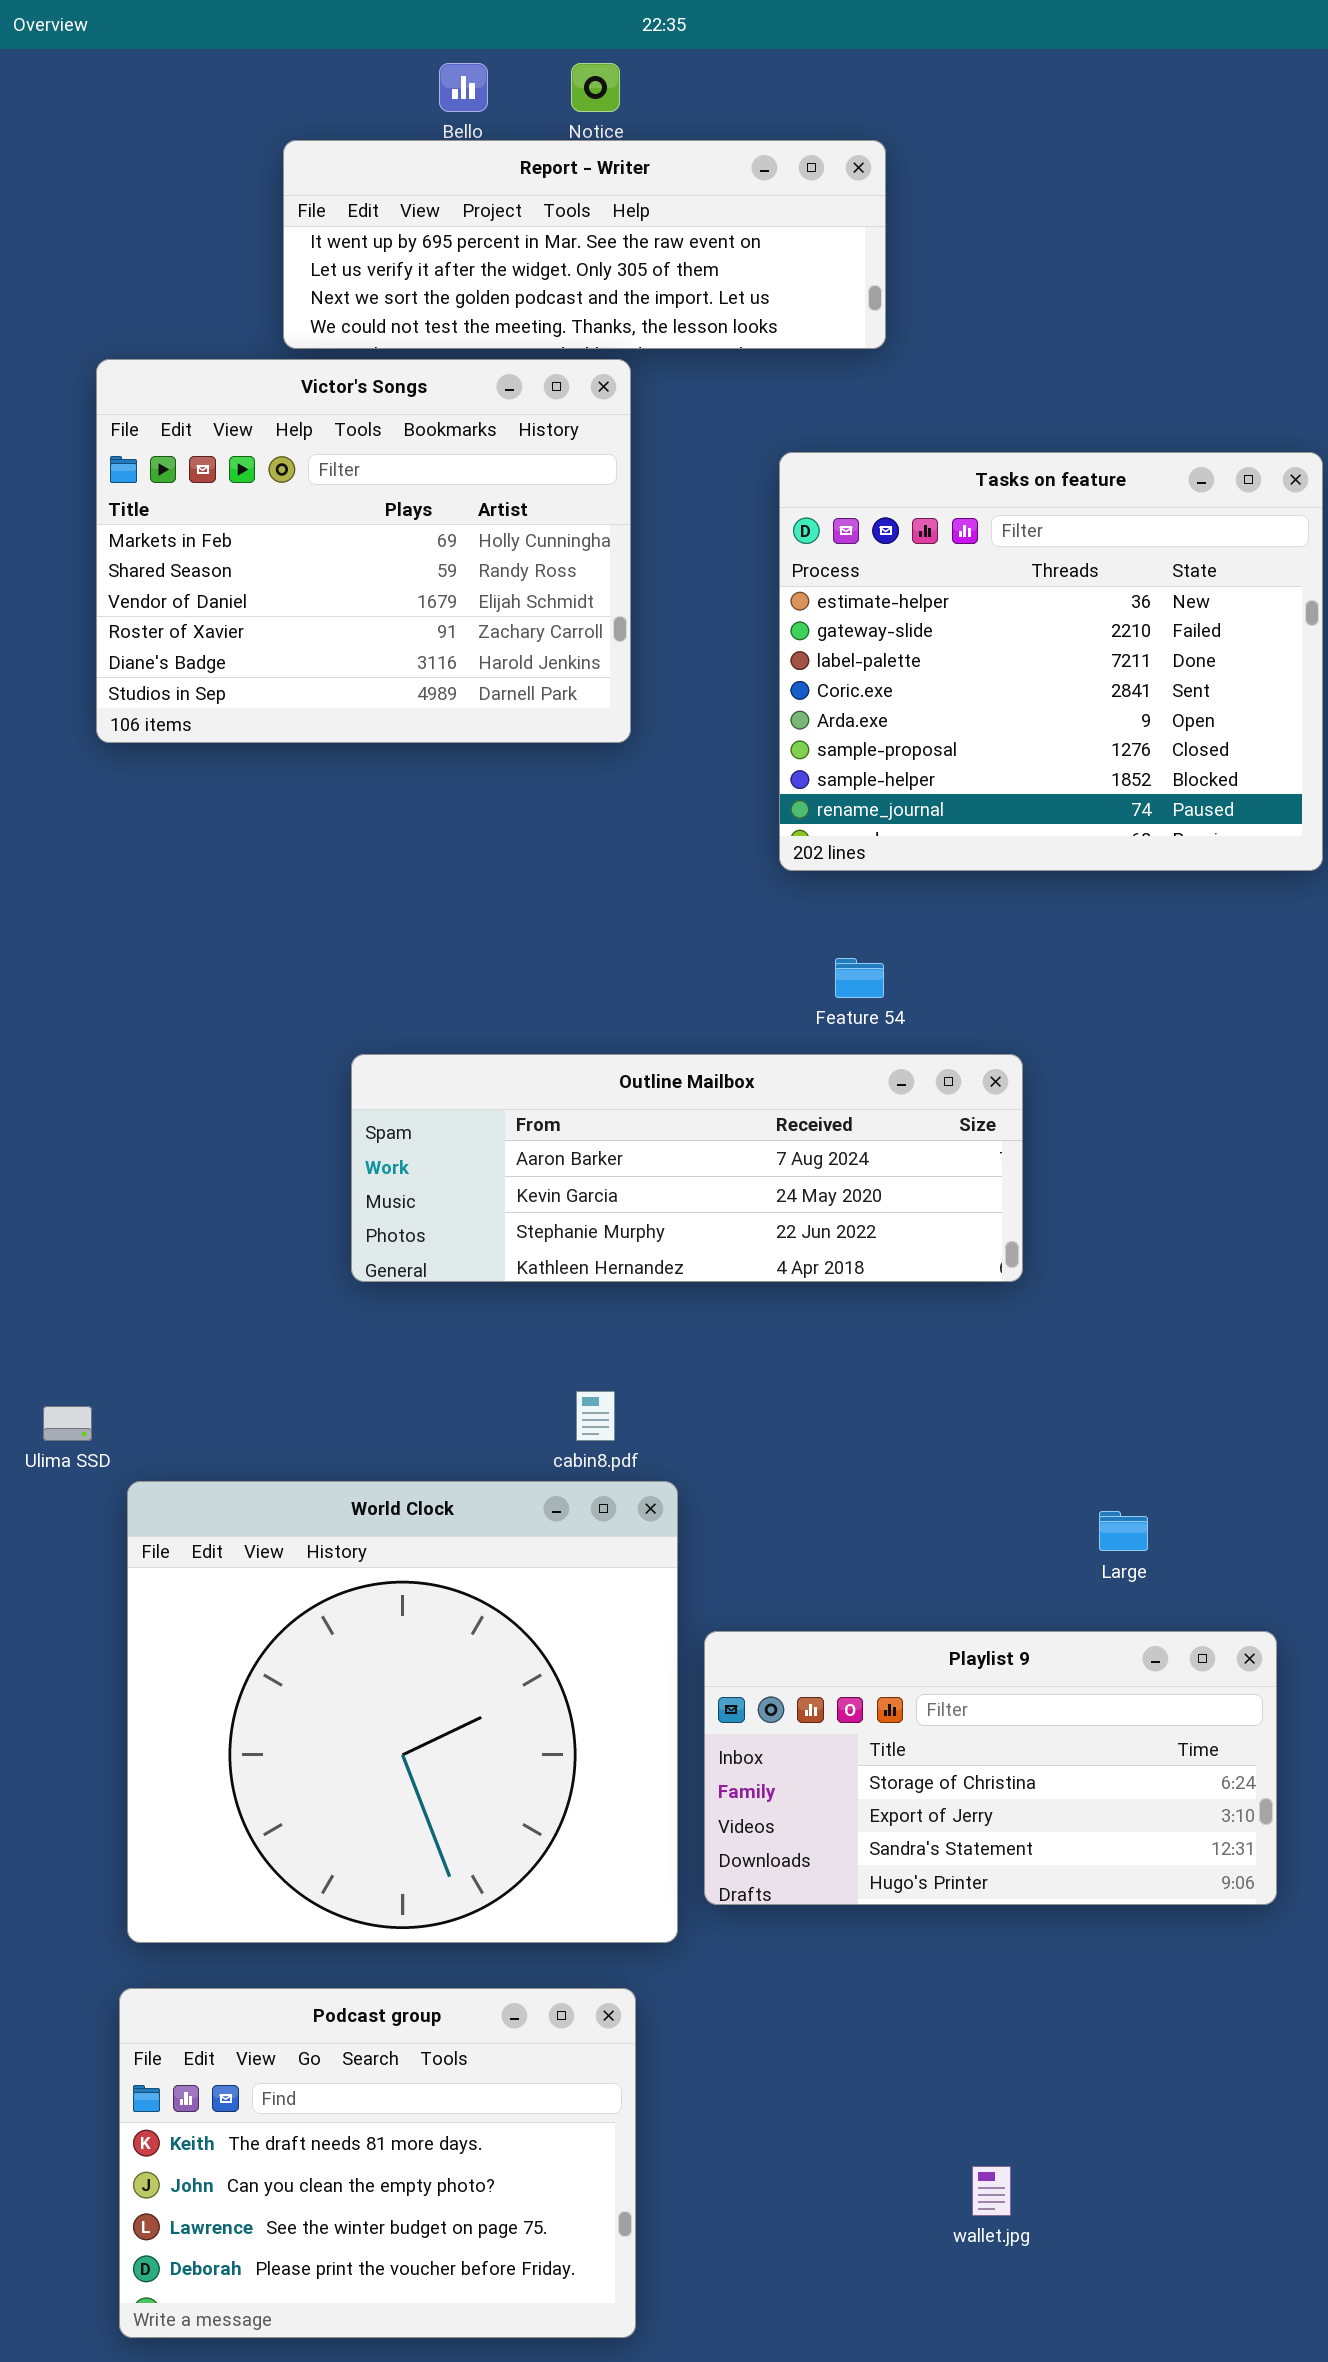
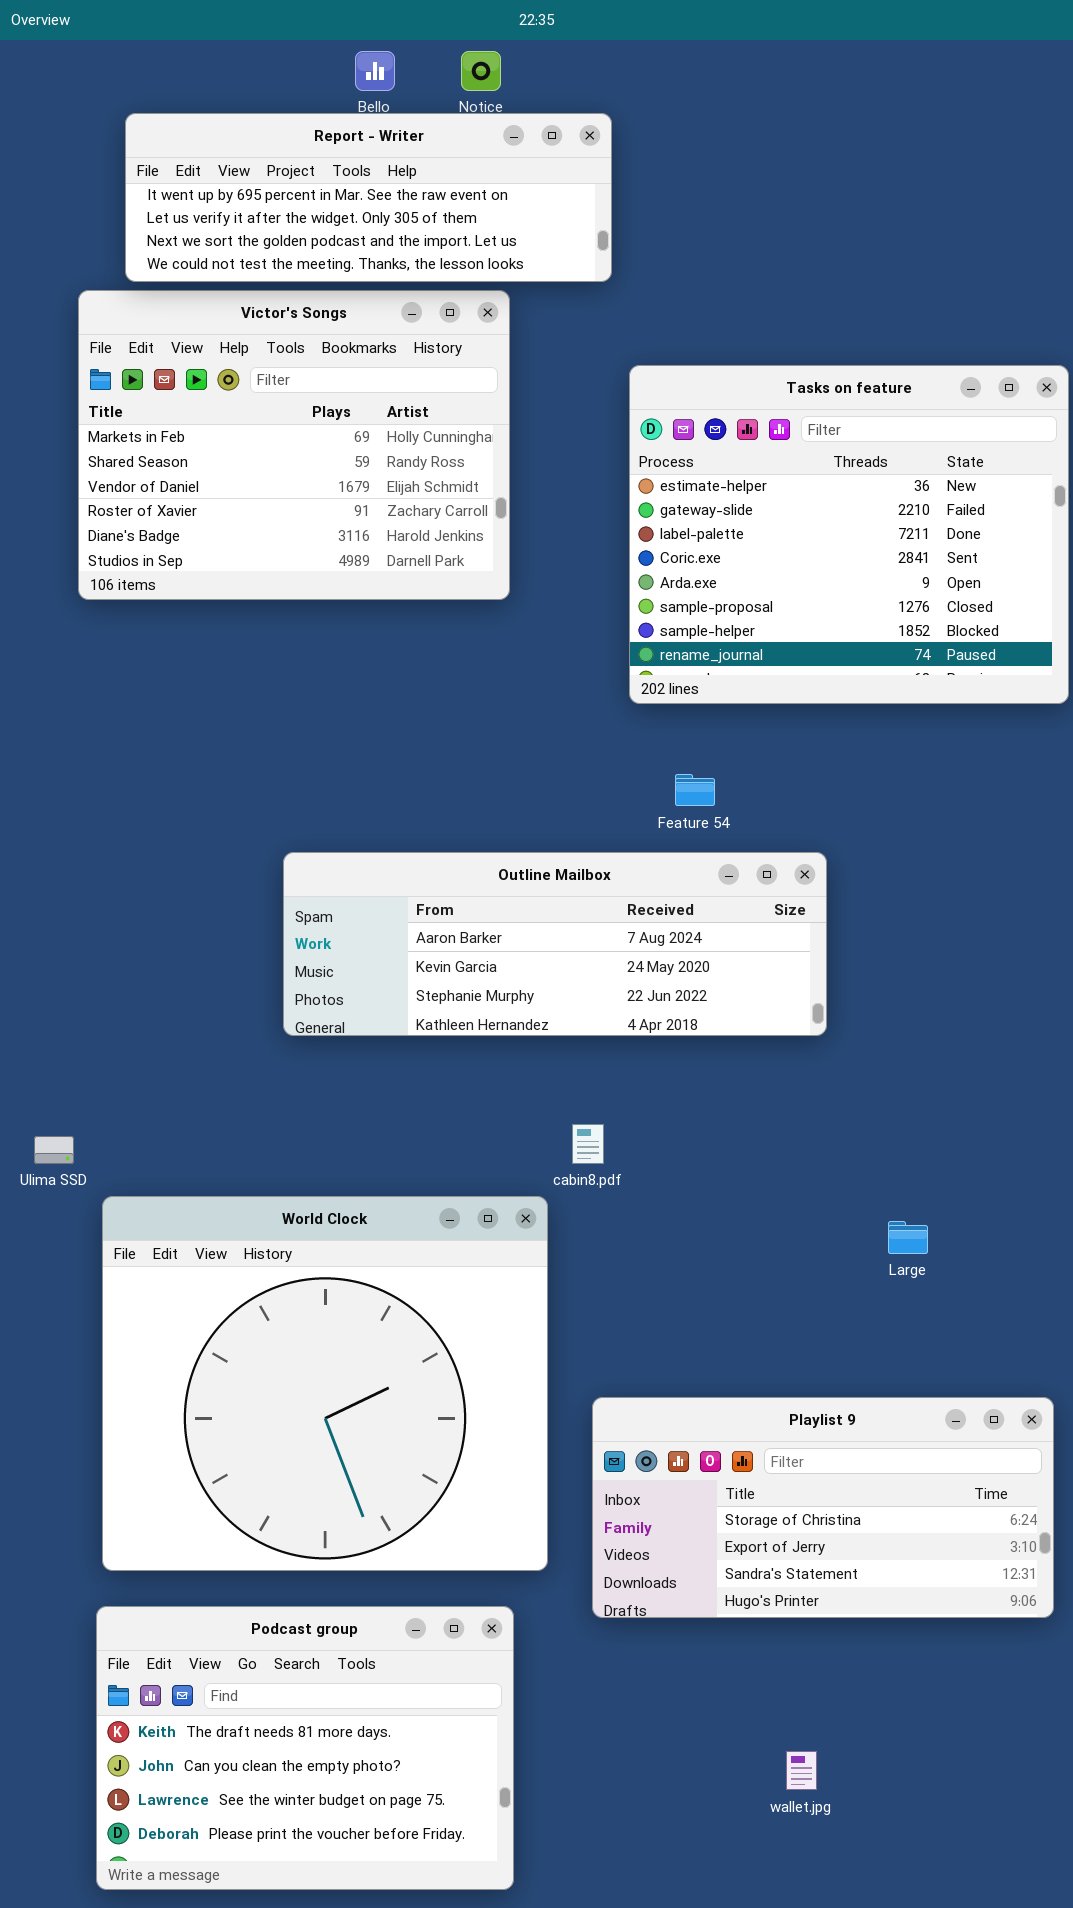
Report - Writer: [283,140,886,349] -> [125,113,612,282], moved
cabin8.pdf: [576,1391,615,1441] -> [572,1124,604,1164], moved
Playlist 9: [704,1631,1277,1905] -> [592,1397,1054,1618], moved

